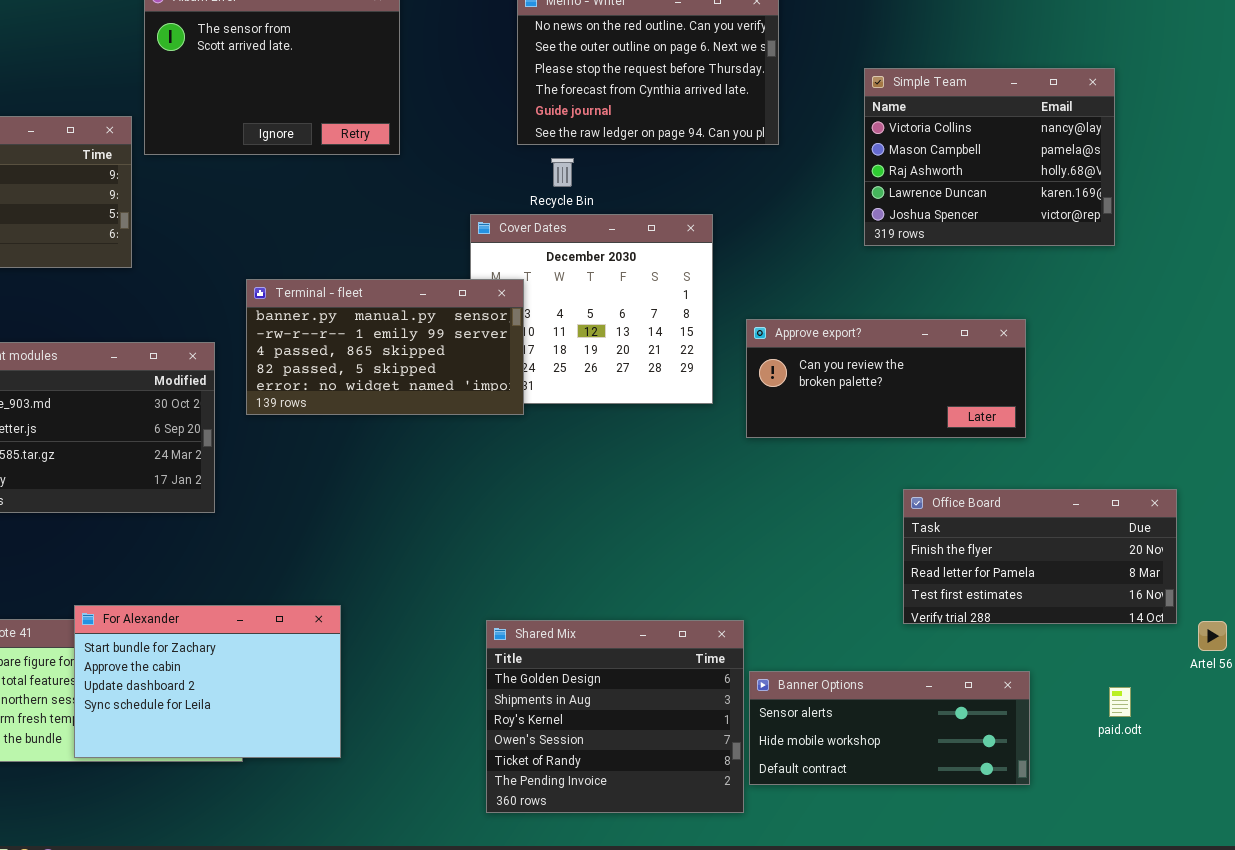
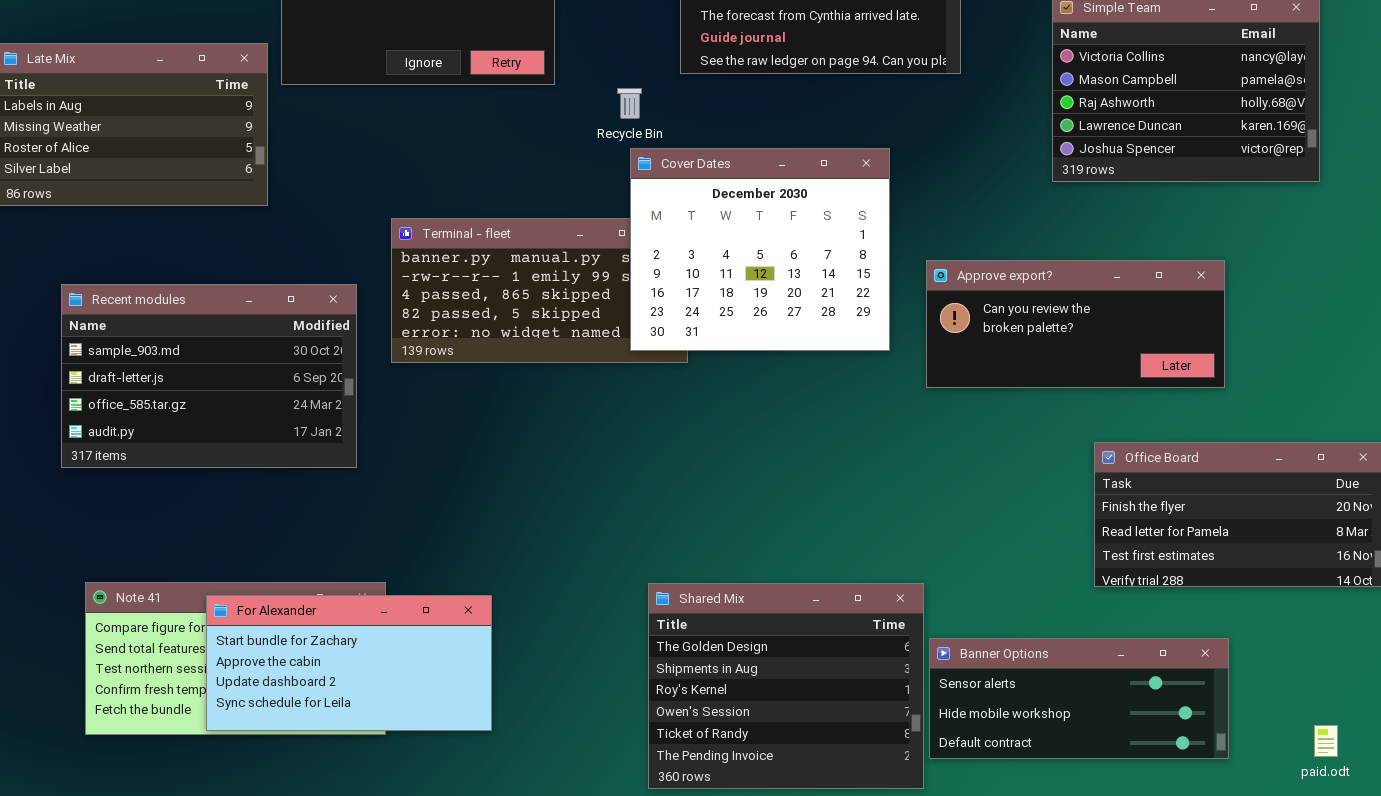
Recycle Bin: [551,158,574,187] -> [617,88,642,119], moved
Cover Dates: [470,214,713,404] -> [630,148,890,351], raised
For Alexander: [74,605,341,758] -> [206,595,492,731], resized
paid.odt: [1109,687,1131,717] -> [1314,725,1338,757], moved

